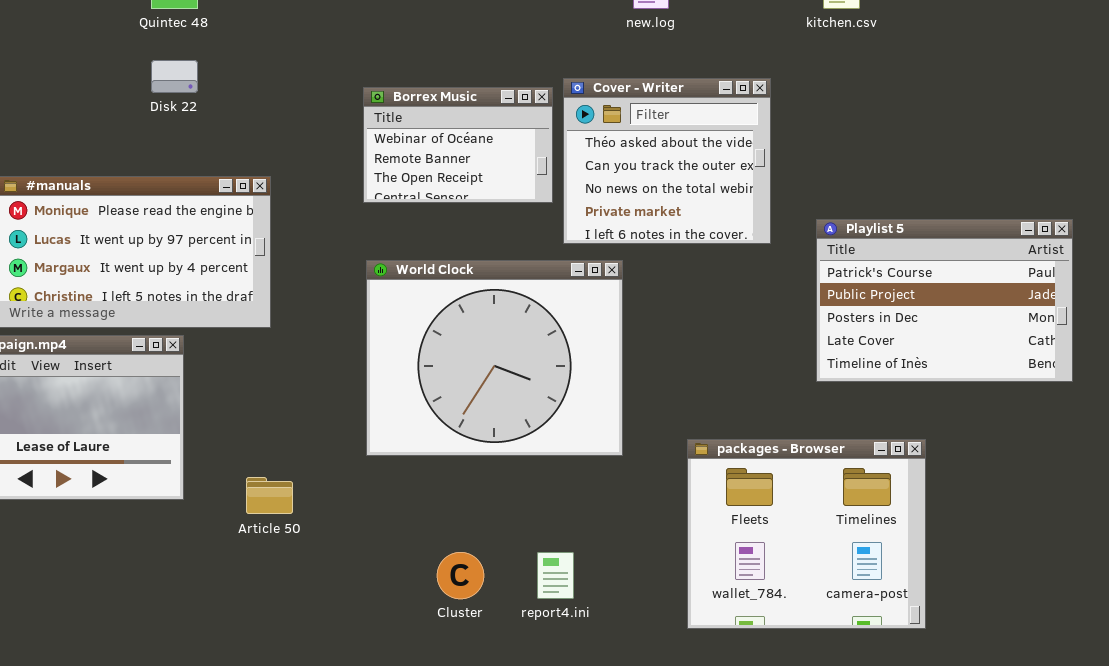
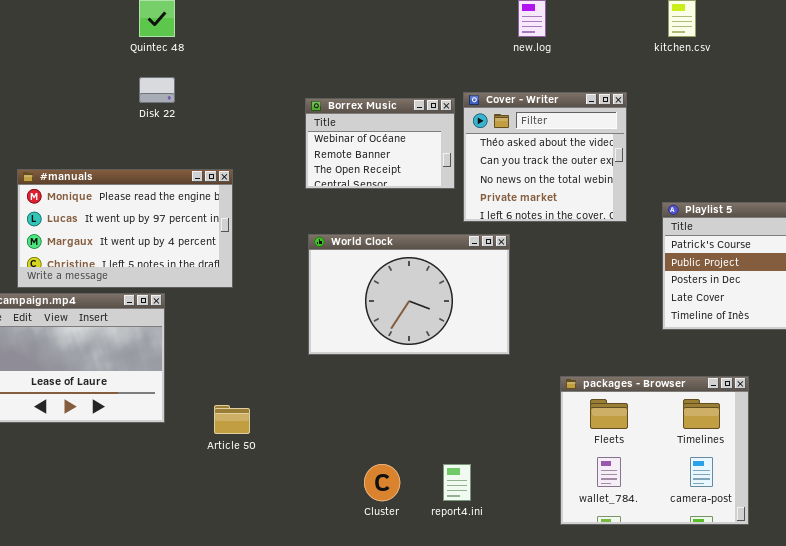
World Clock: [366,260,623,456] -> [308,234,510,355], resized

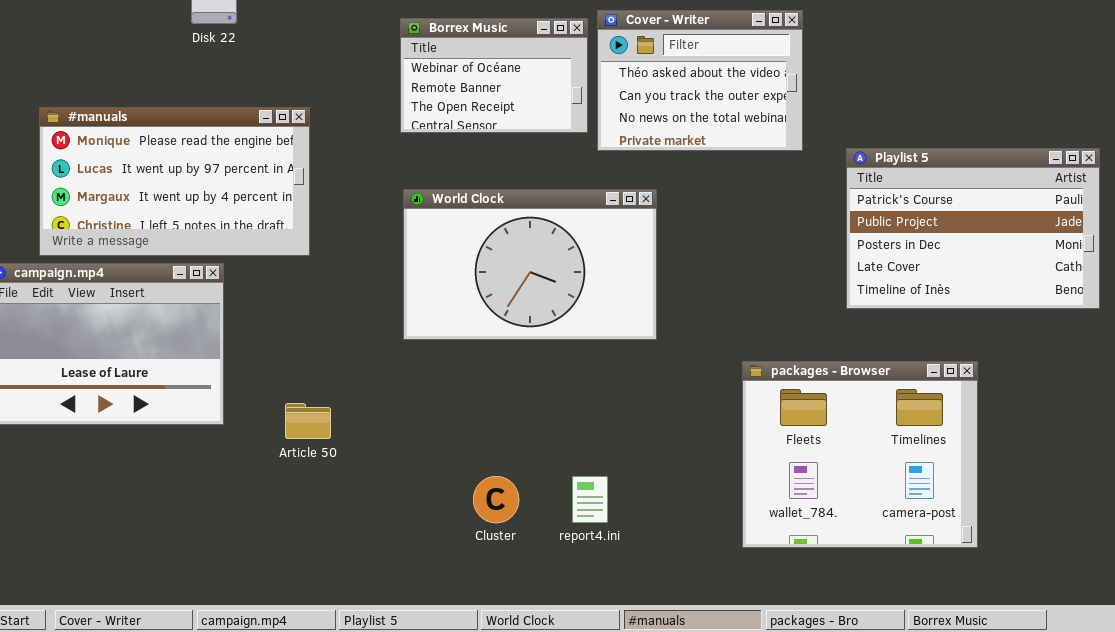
Cover - Writer: [463,92,627,222] -> [597,10,803,151], resized
packages - Browser: [560,376,749,525] -> [742,361,978,548], moved

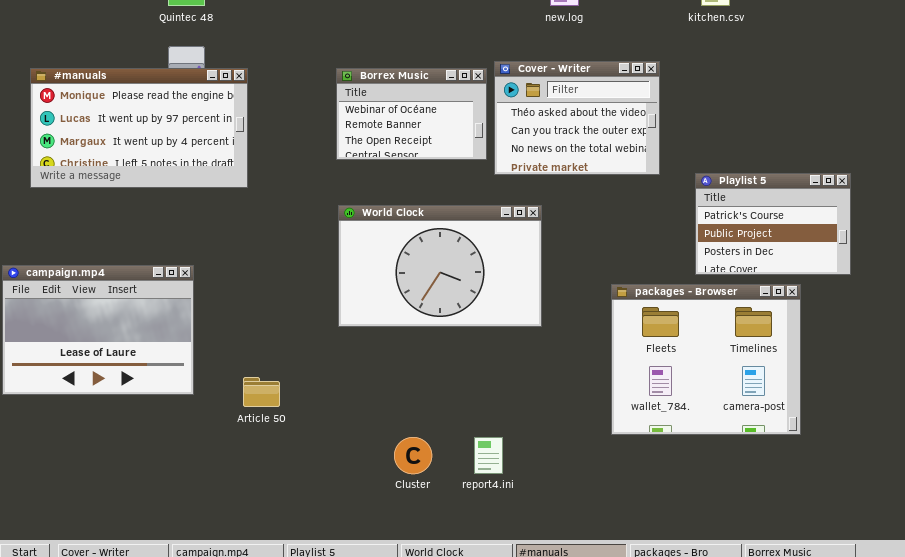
#manuals: [39,107,310,256] -> [30,68,248,188], moved
Playlist 5: [846,148,1100,309] -> [695,173,851,275], resized
packages - Browser: [742,361,978,548] -> [611,284,801,435], moved

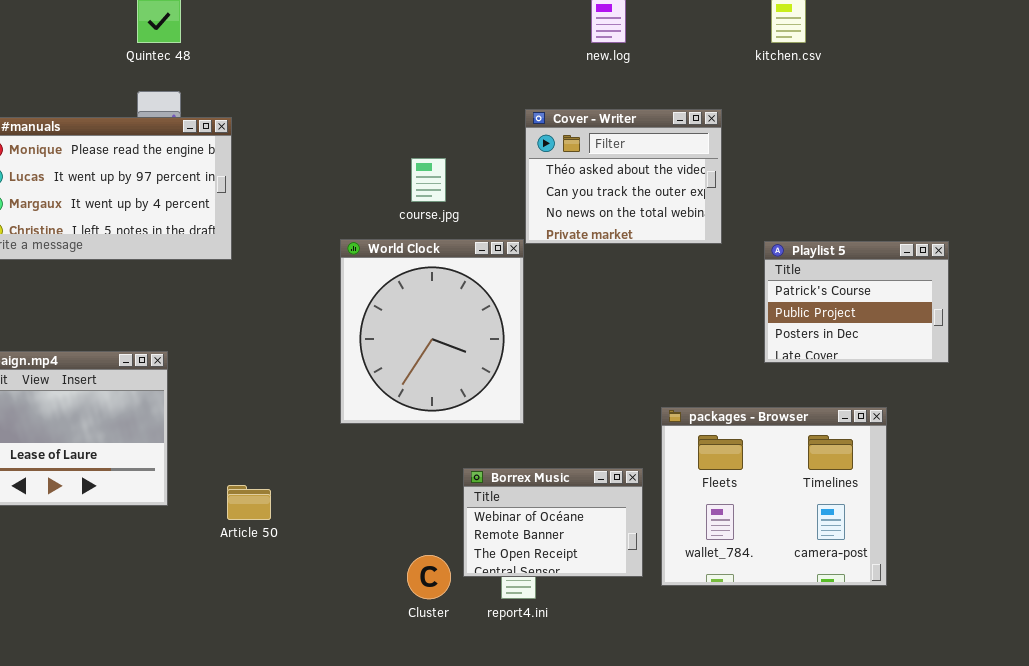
Borrex Music: [336,68,487,160] -> [463,468,643,577], moved
World Clock: [338,205,542,327] -> [340,239,524,424], resized
packages - Browser: [611,284,801,435] -> [661,407,887,586], moved

